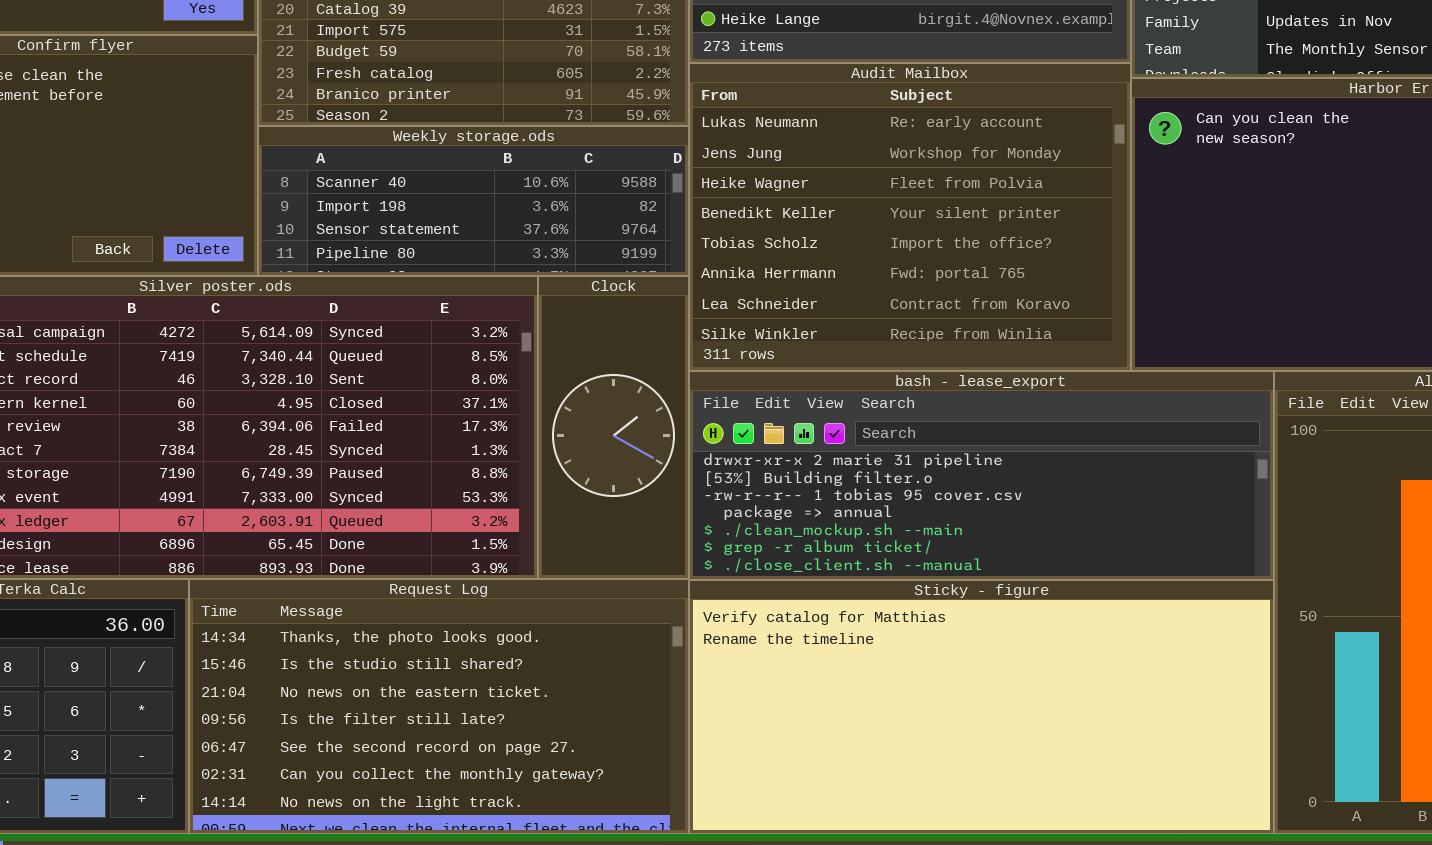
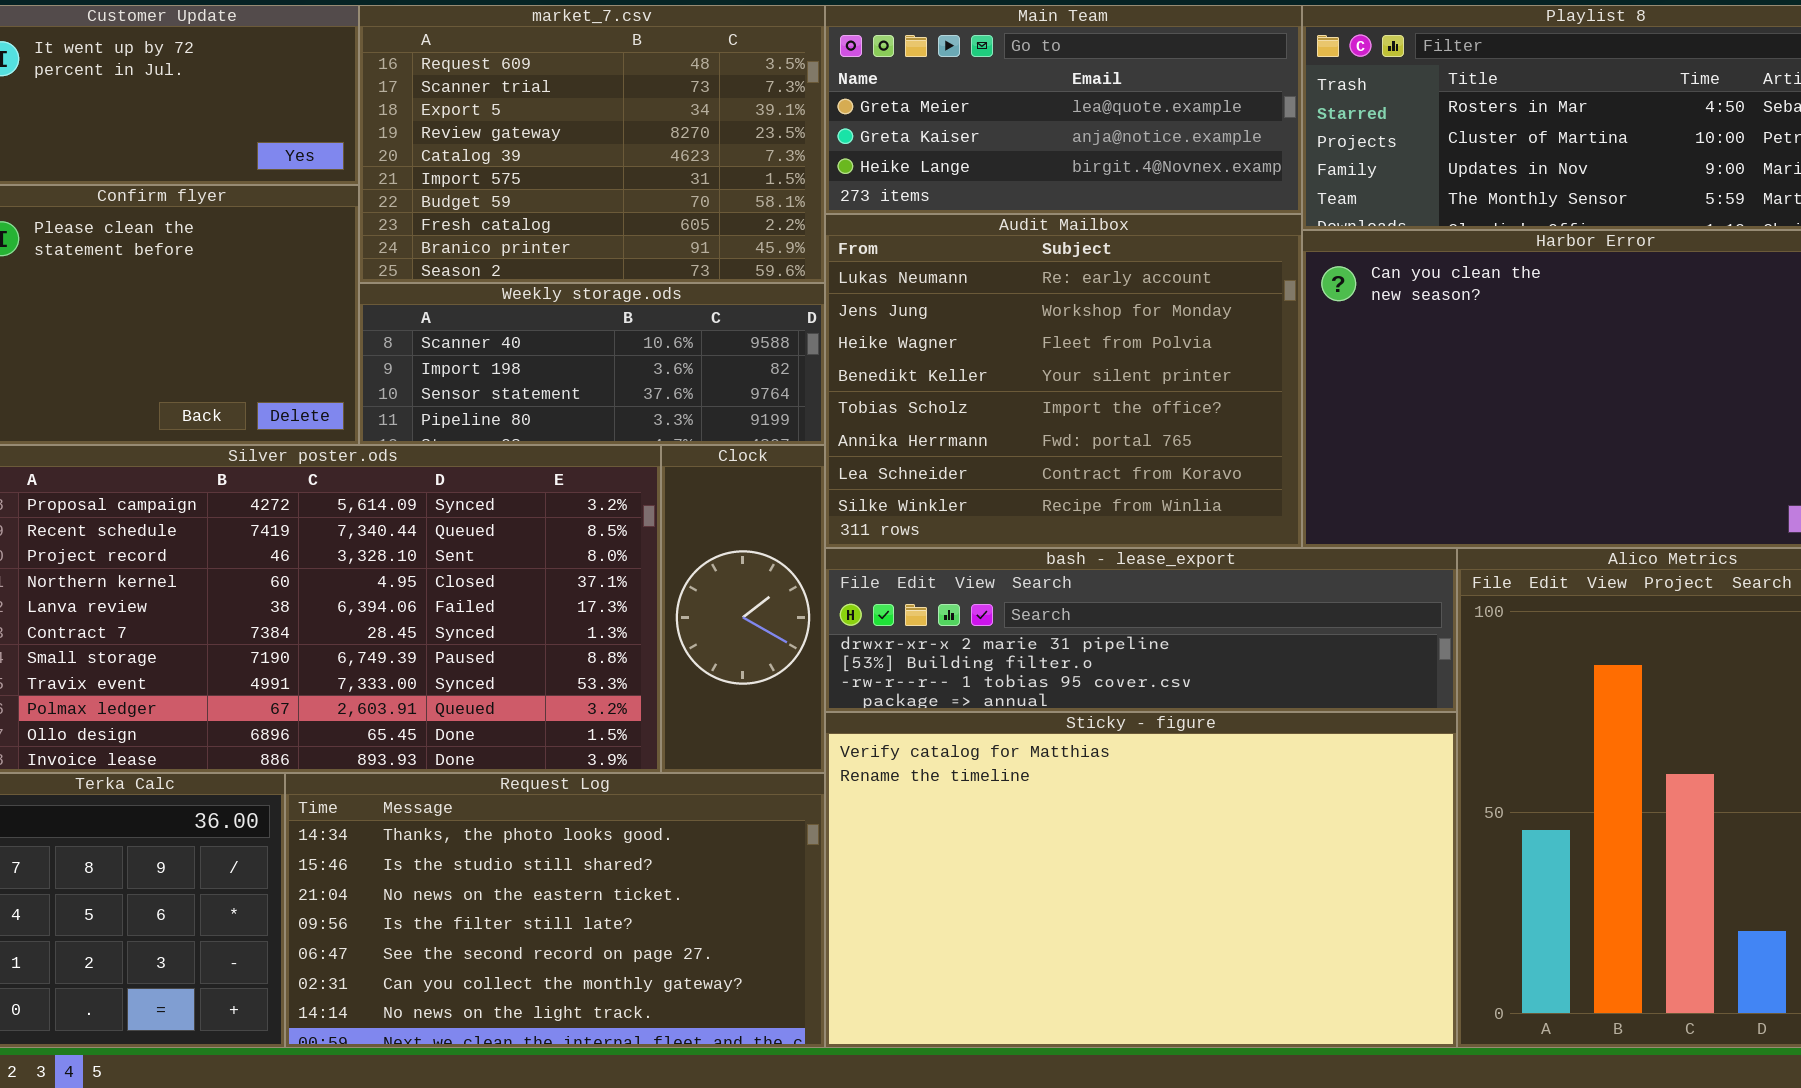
bash - lease_export: [689,371,1274,580] -> [825,548,1457,712], resized
Sticky - figure: [689,580,1274,834] -> [825,712,1457,1048], resized

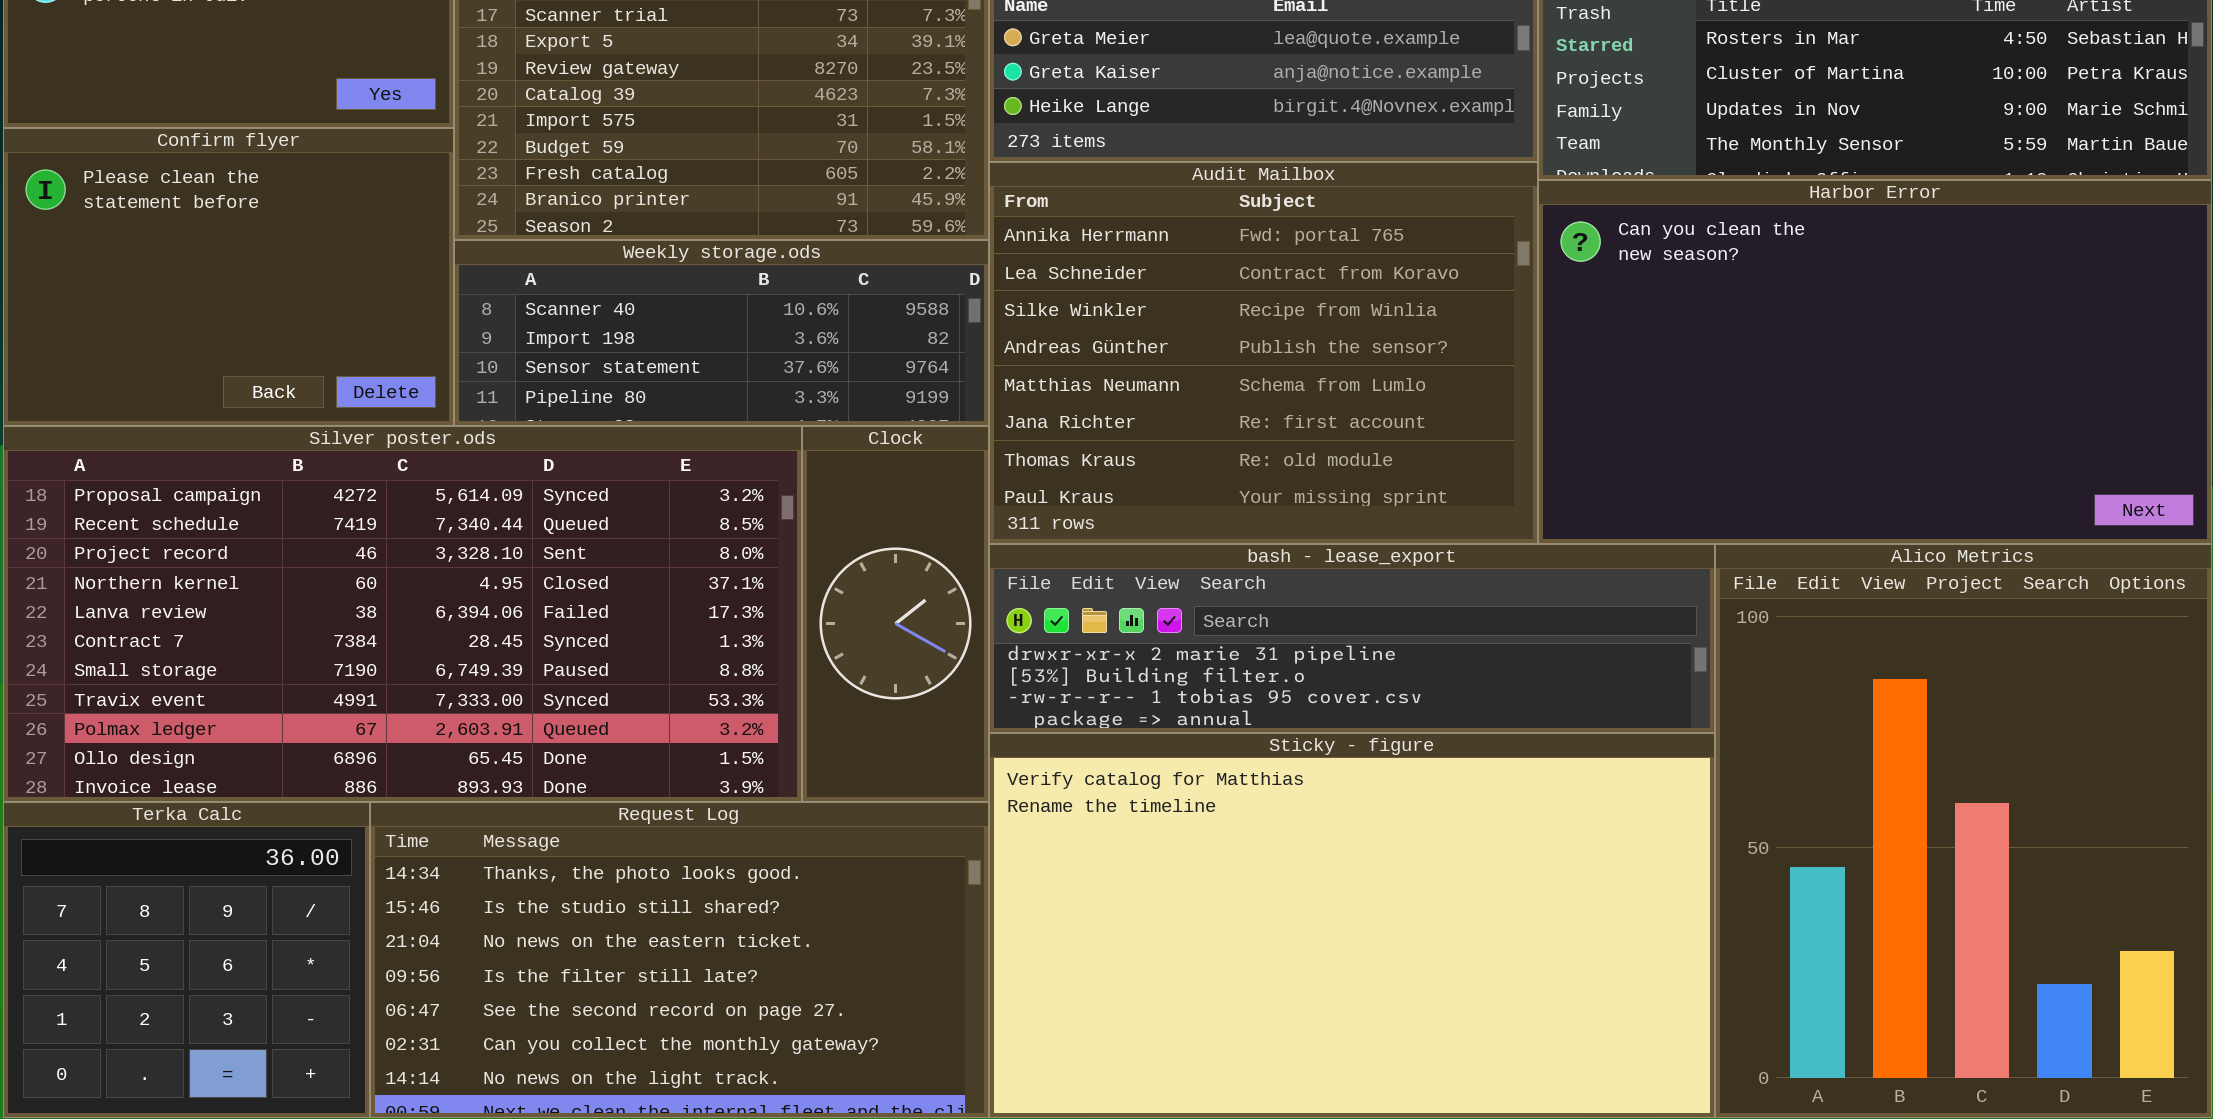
Audit Mailbox: [825,214,1302,548] -> [989,162,1538,544], scrolled down 5 rows

